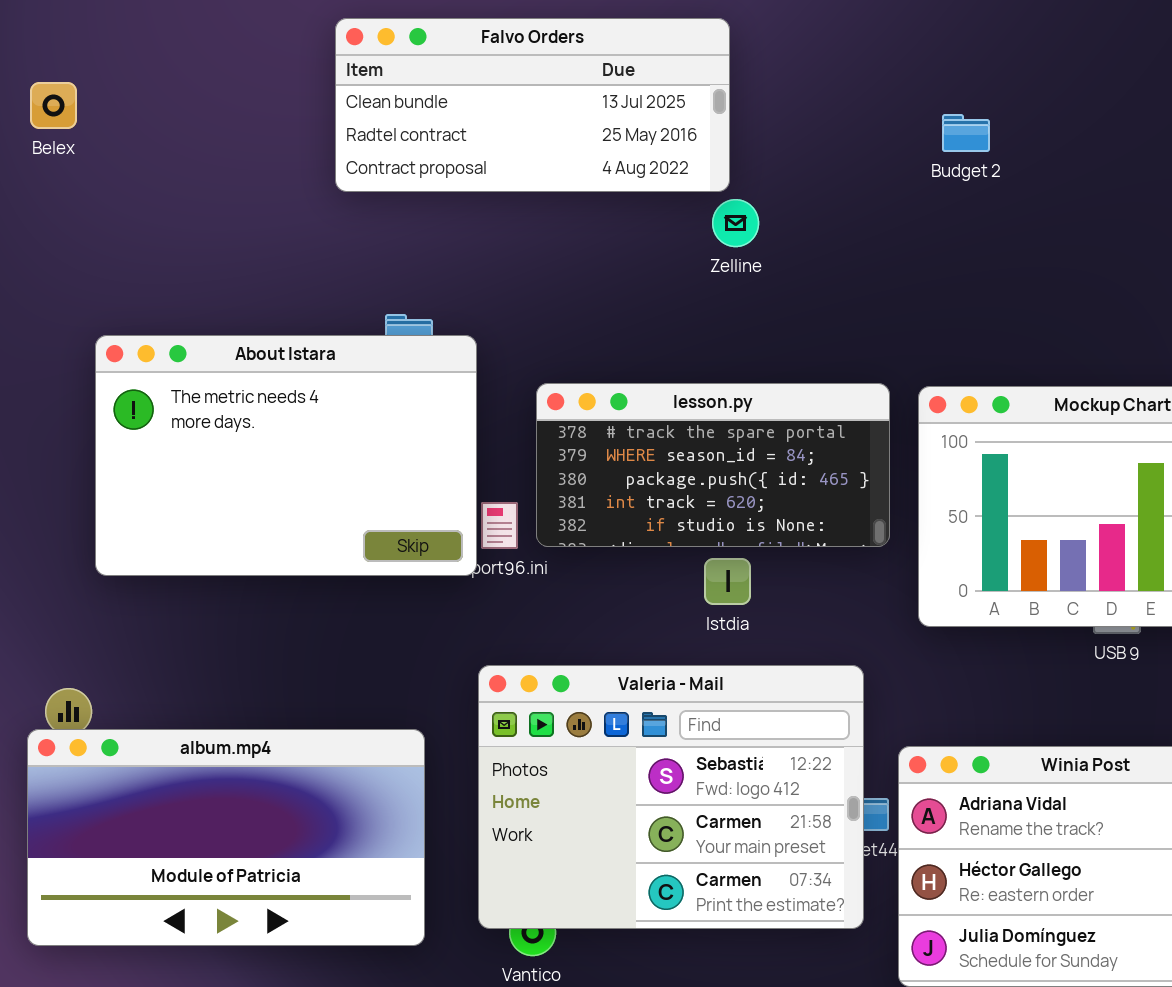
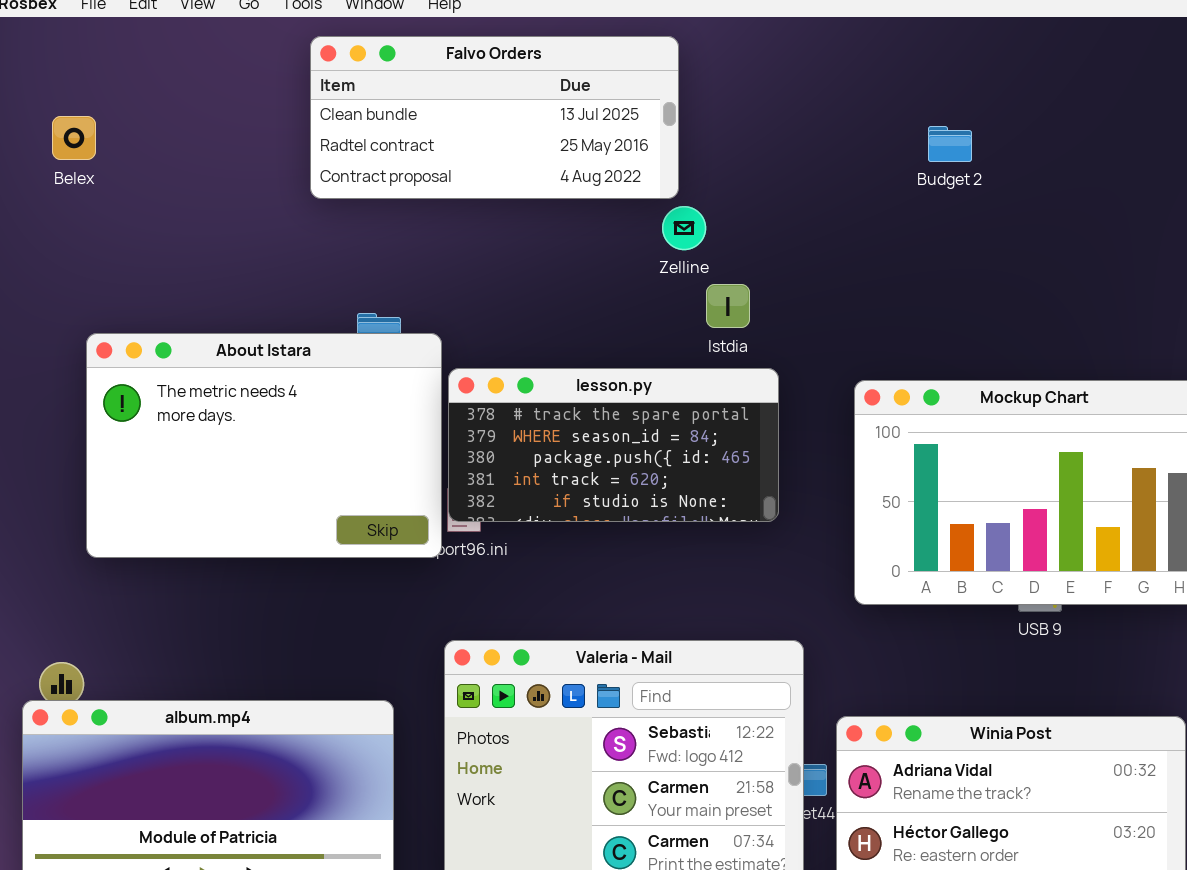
Belex: [30,82,77,129] -> [52,116,96,160], moved
Budget 2: [942,114,990,152] -> [928,126,972,162], moved
lesson.py: [536,383,890,547] -> [448,368,779,522], moved
Istdia: [704,558,751,605] -> [706,284,750,328], moved

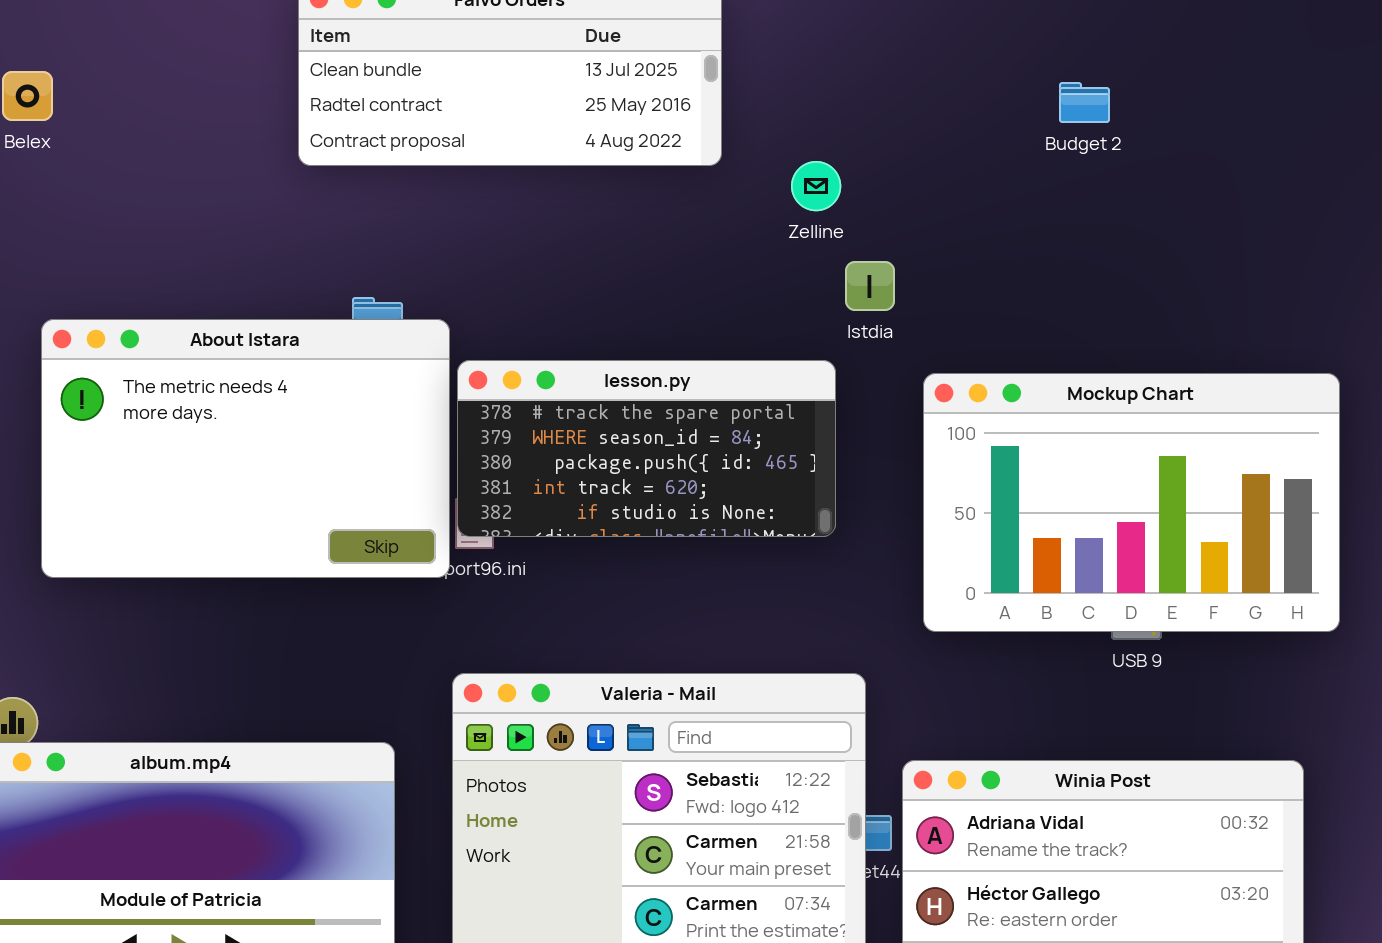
Budget 2: [928,126,972,162] -> [1059,82,1110,123], moved
Zelline: [662,206,706,250] -> [791,161,841,211], moved
Istdia: [706,284,750,328] -> [845,261,895,311], moved

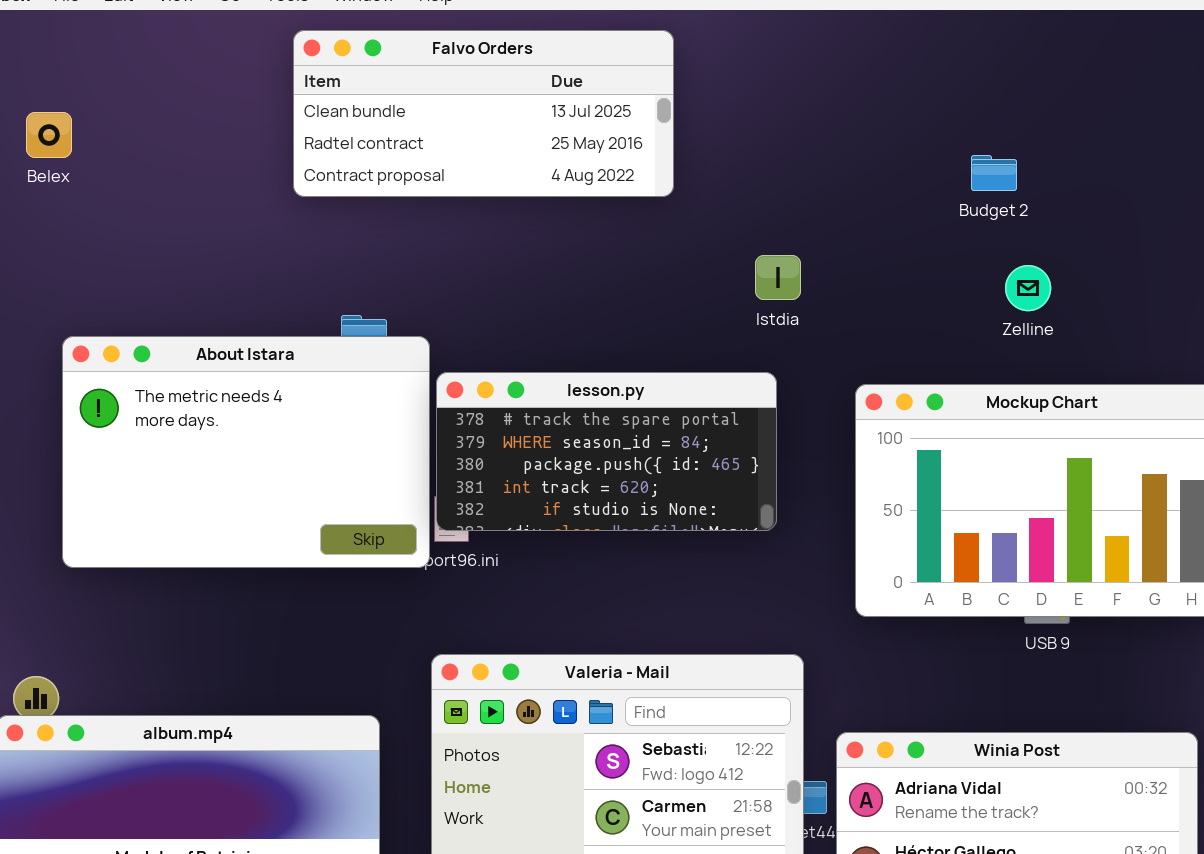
Budget 2: [1059,82,1110,123] -> [971,155,1017,191], moved
Zelline: [791,161,841,211] -> [1005,265,1051,311], moved
Istdia: [845,261,895,311] -> [755,255,801,300], moved

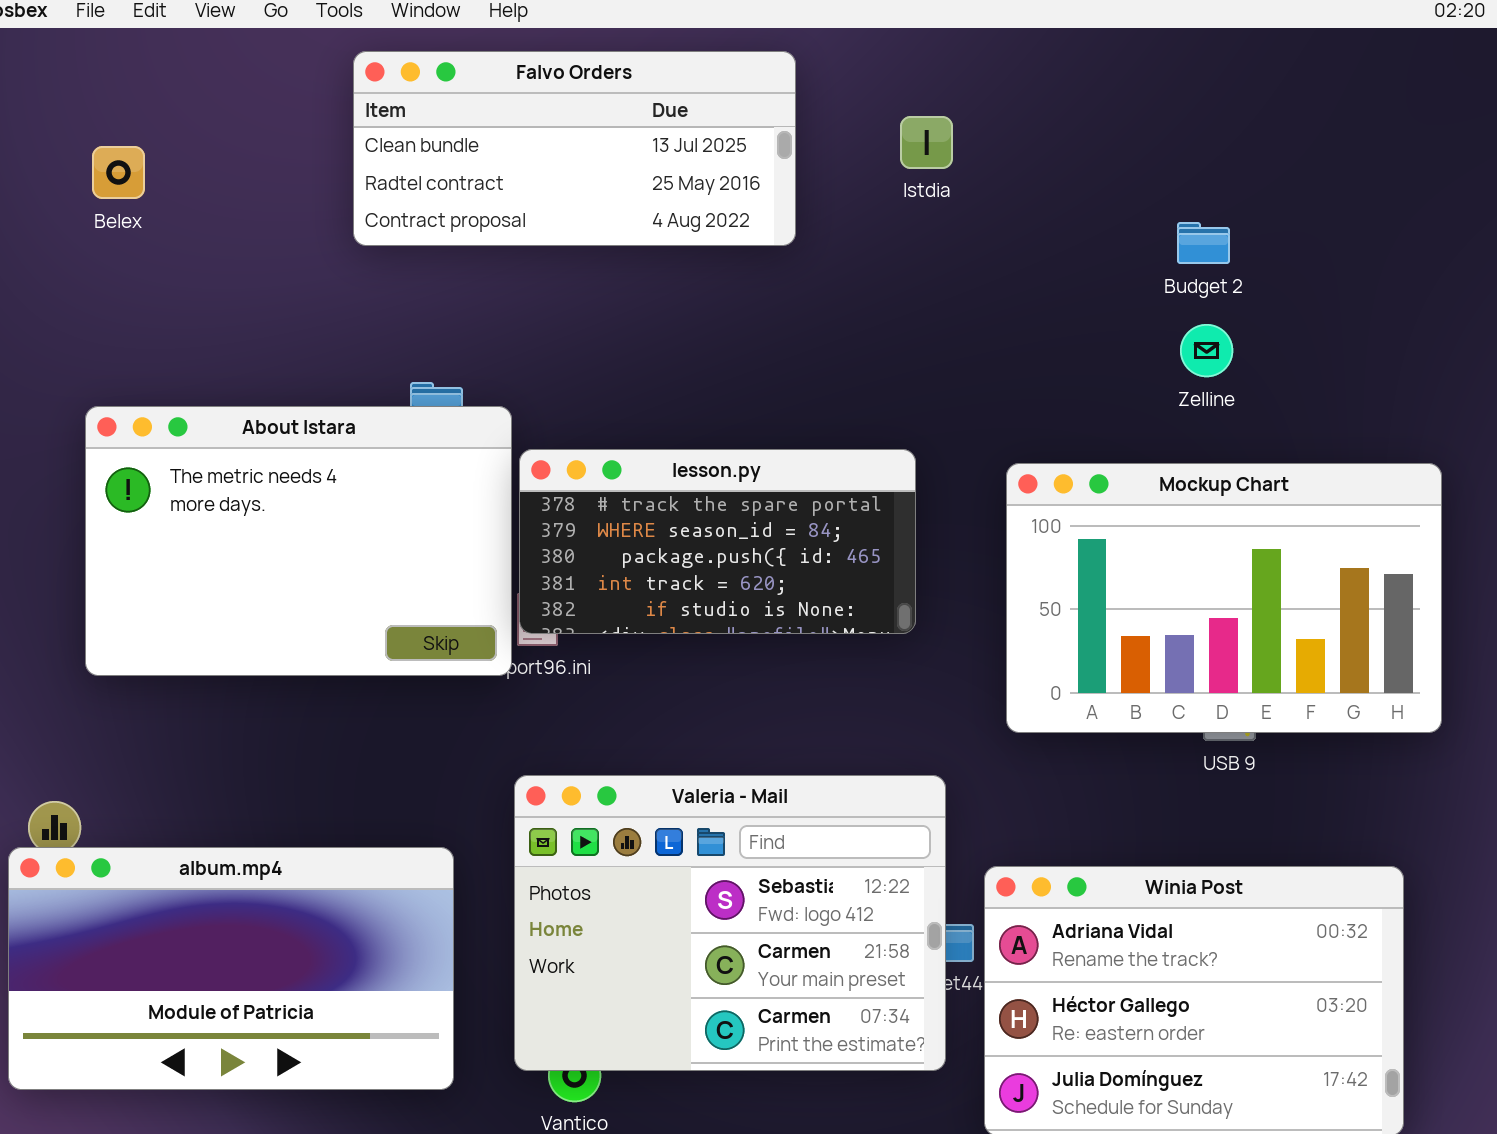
Belex: [26,112,72,158] -> [92,146,145,199], moved
Budget 2: [971,155,1017,191] -> [1177,222,1230,264], moved
Istdia: [755,255,801,300] -> [900,116,953,169], moved

